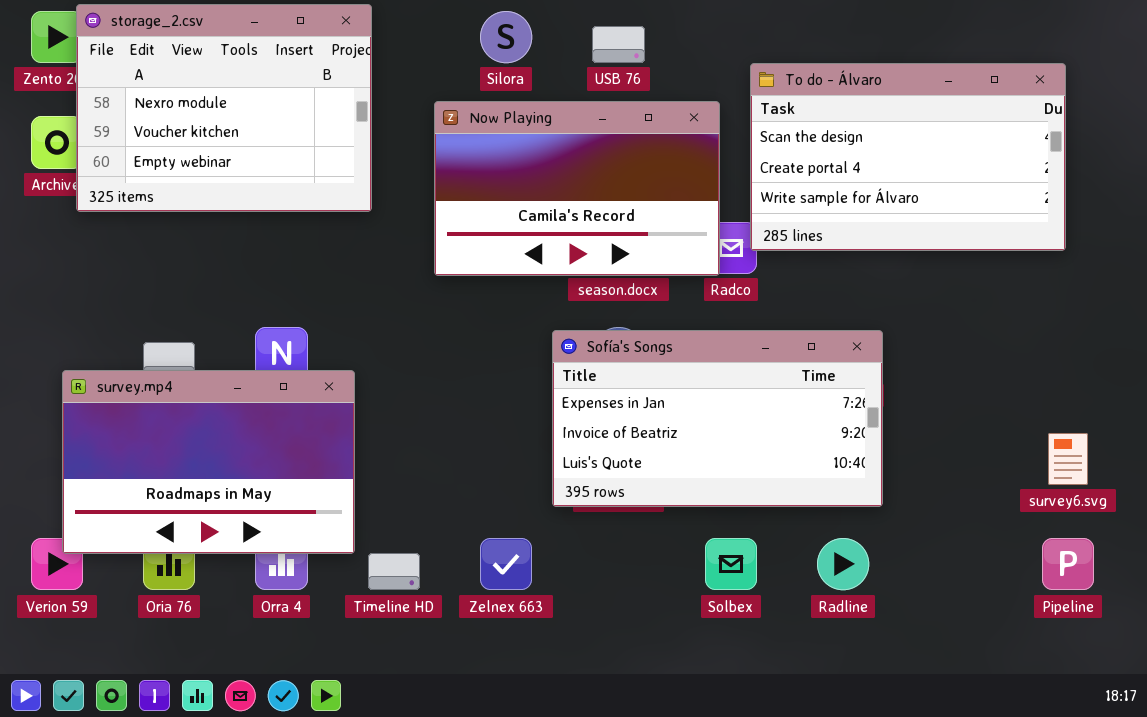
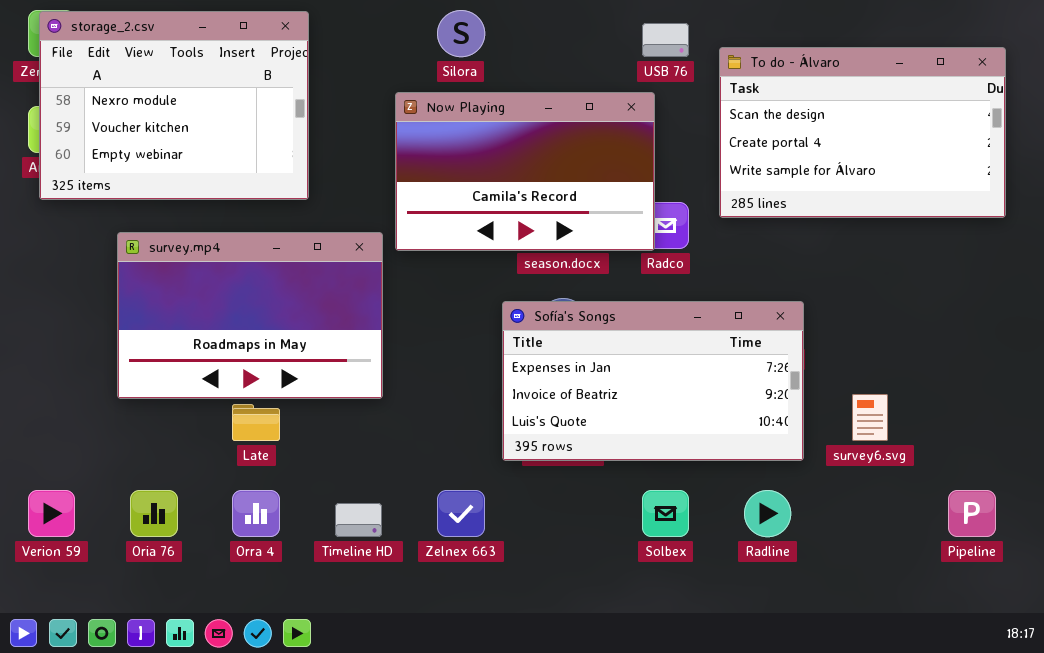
storage_2.csv: [76,4,372,212] -> [39,11,309,200], moved
USB 76: [592,26,645,63] -> [642,23,689,57], moved
To do - Álvaro: [750,63,1066,251] -> [719,47,1006,218], moved
survey.mp4: [62,370,355,554] -> [117,232,383,399], moved
survey6.svg: [1048,433,1088,485] -> [852,394,888,441], moved

